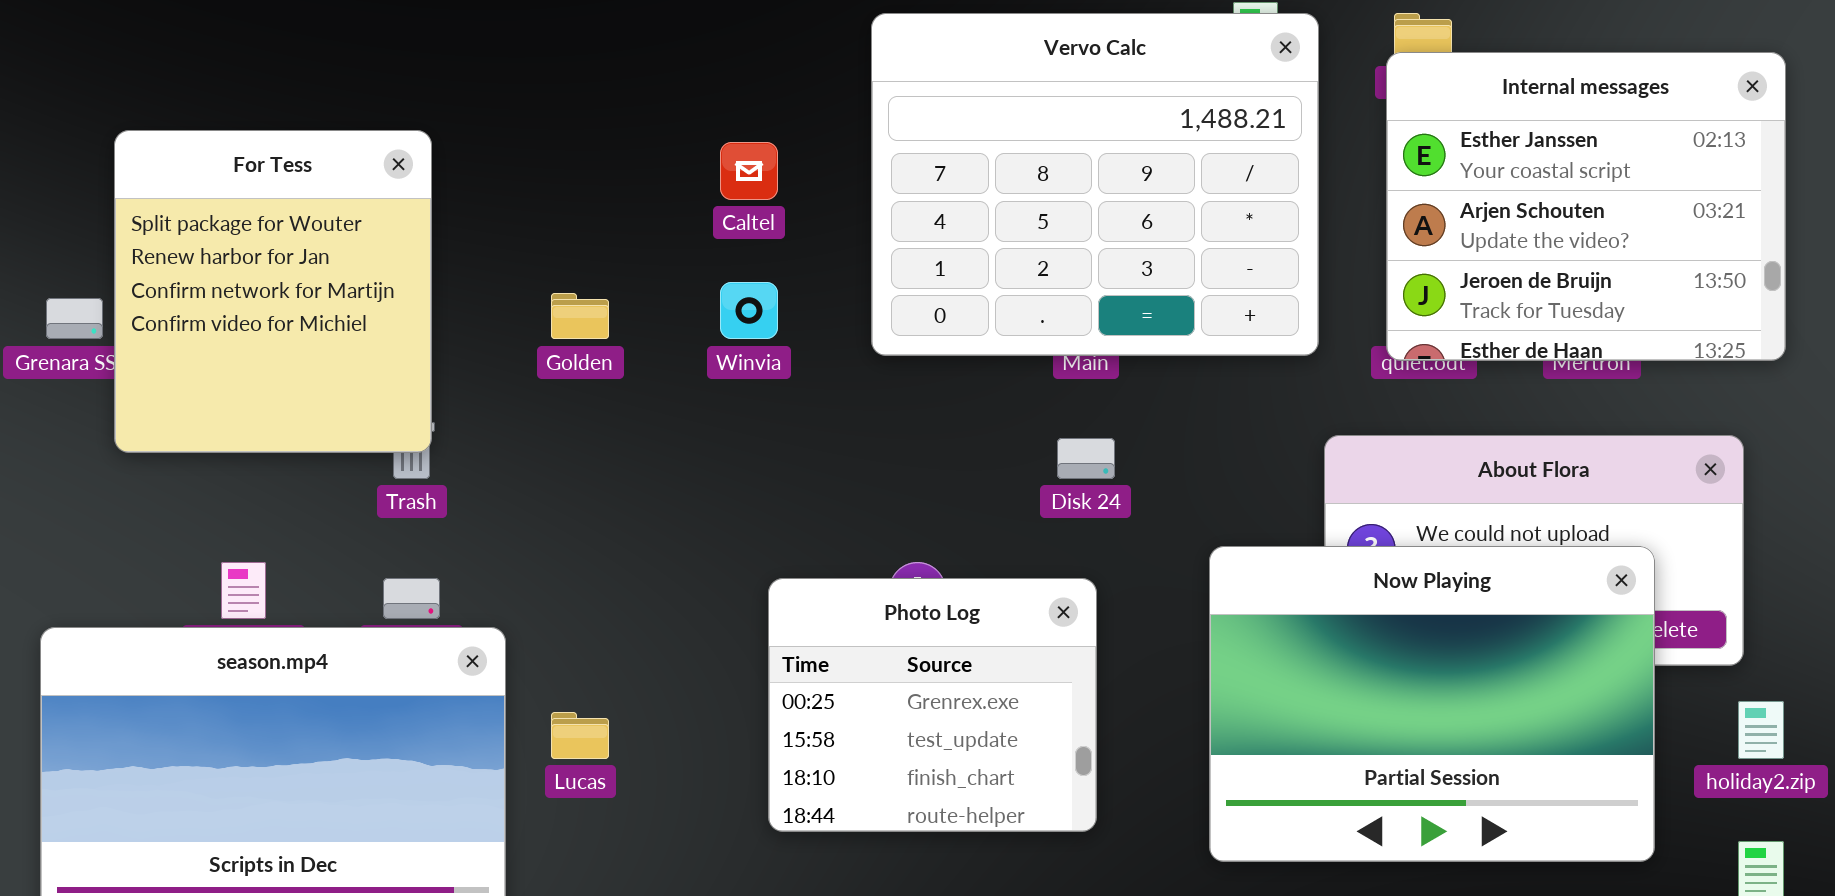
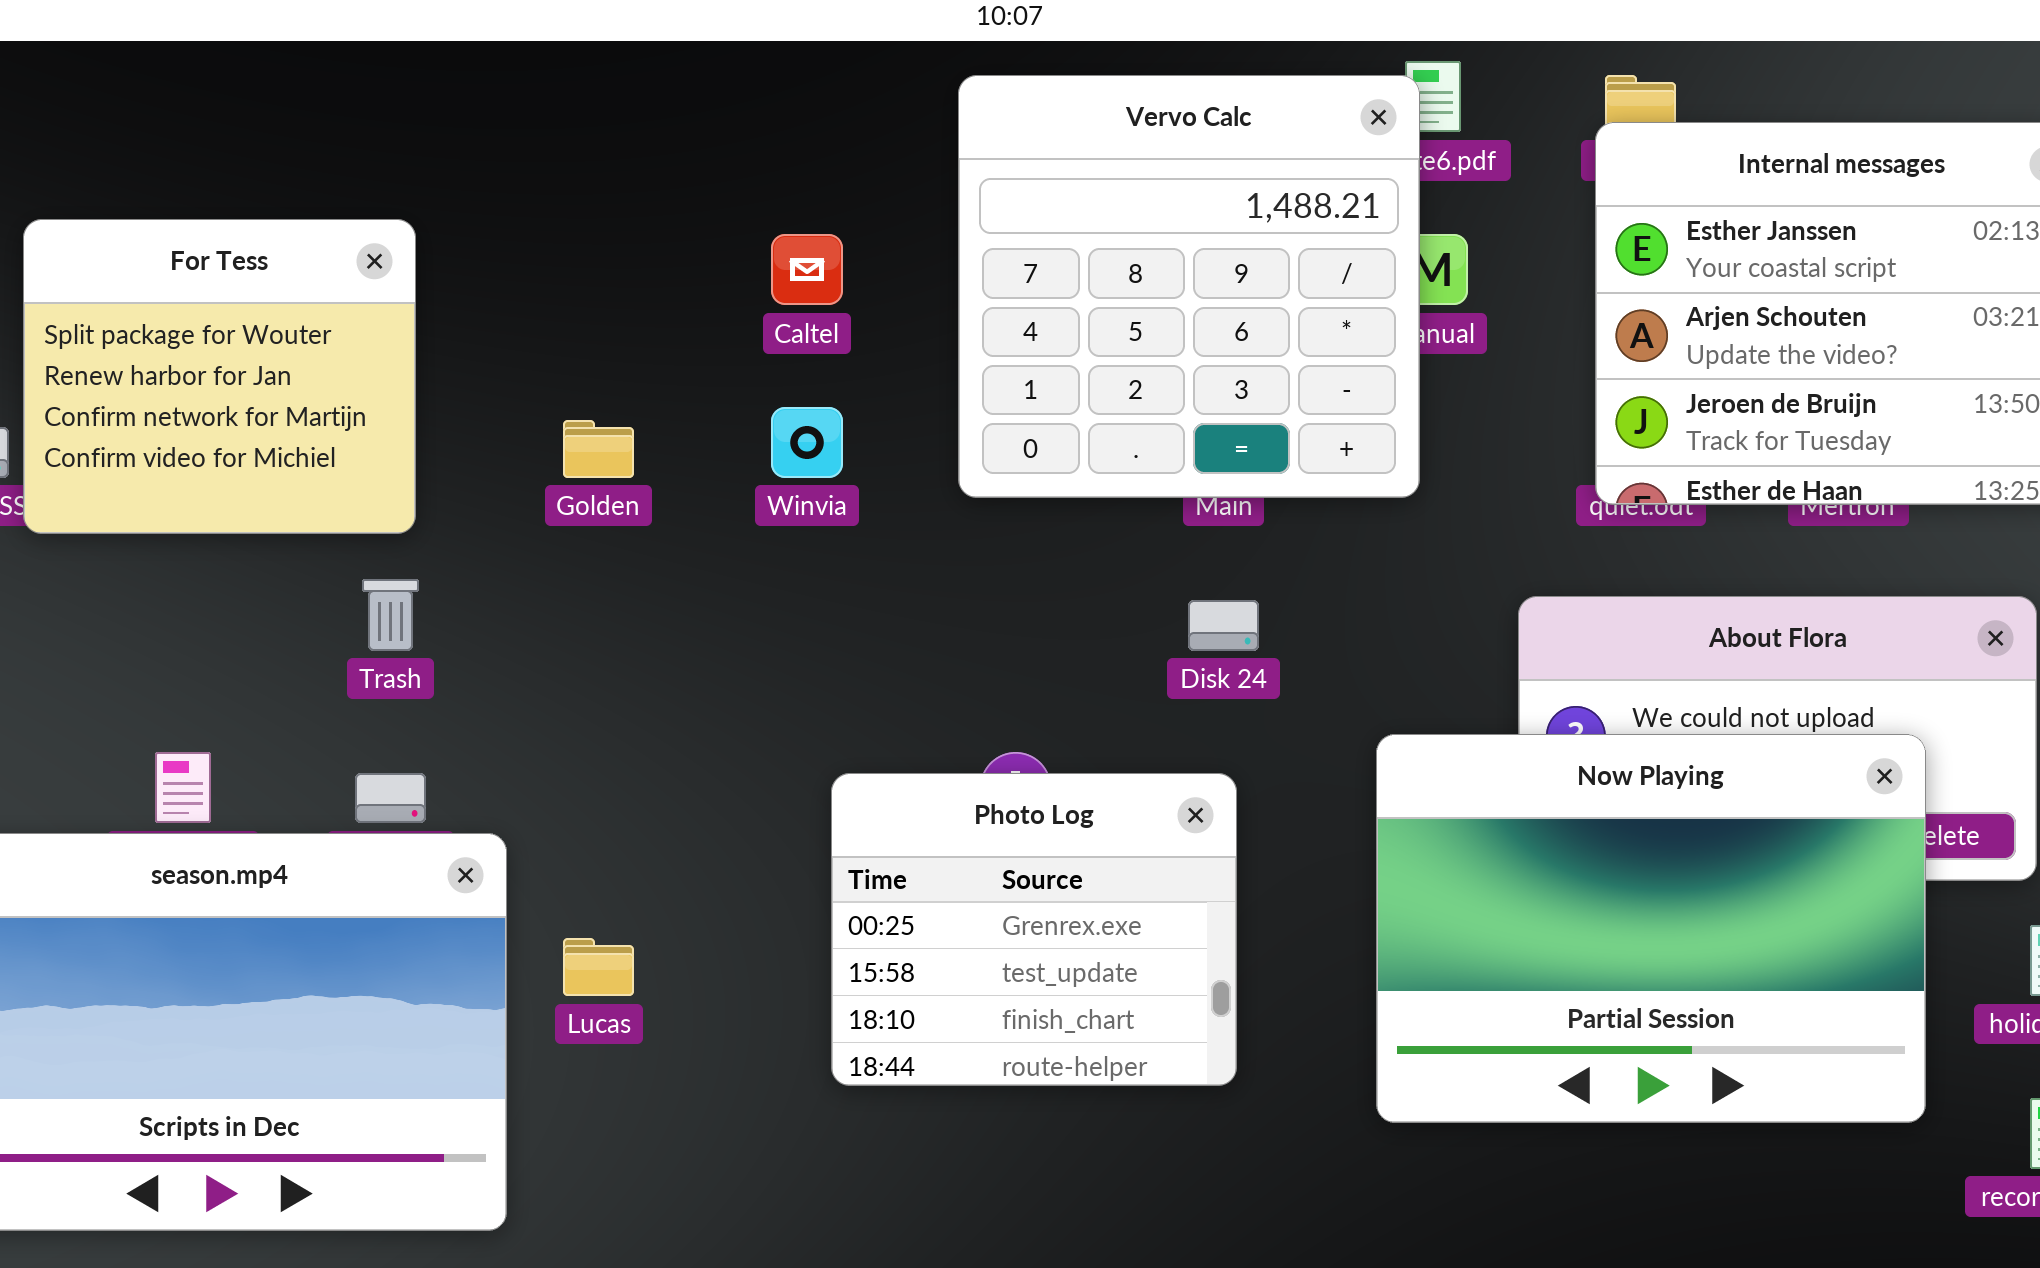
Vervo Calc: [871,13,1319,356] -> [958,75,1420,498], resized
For Tess: [114,130,432,453] -> [23,219,416,534], resized

